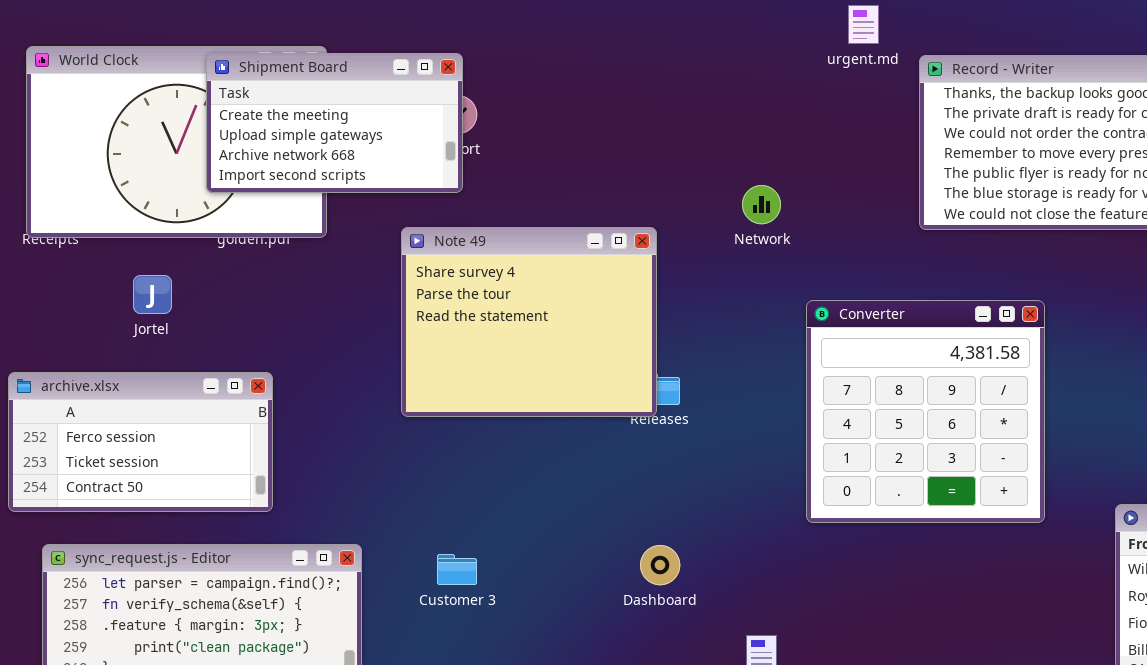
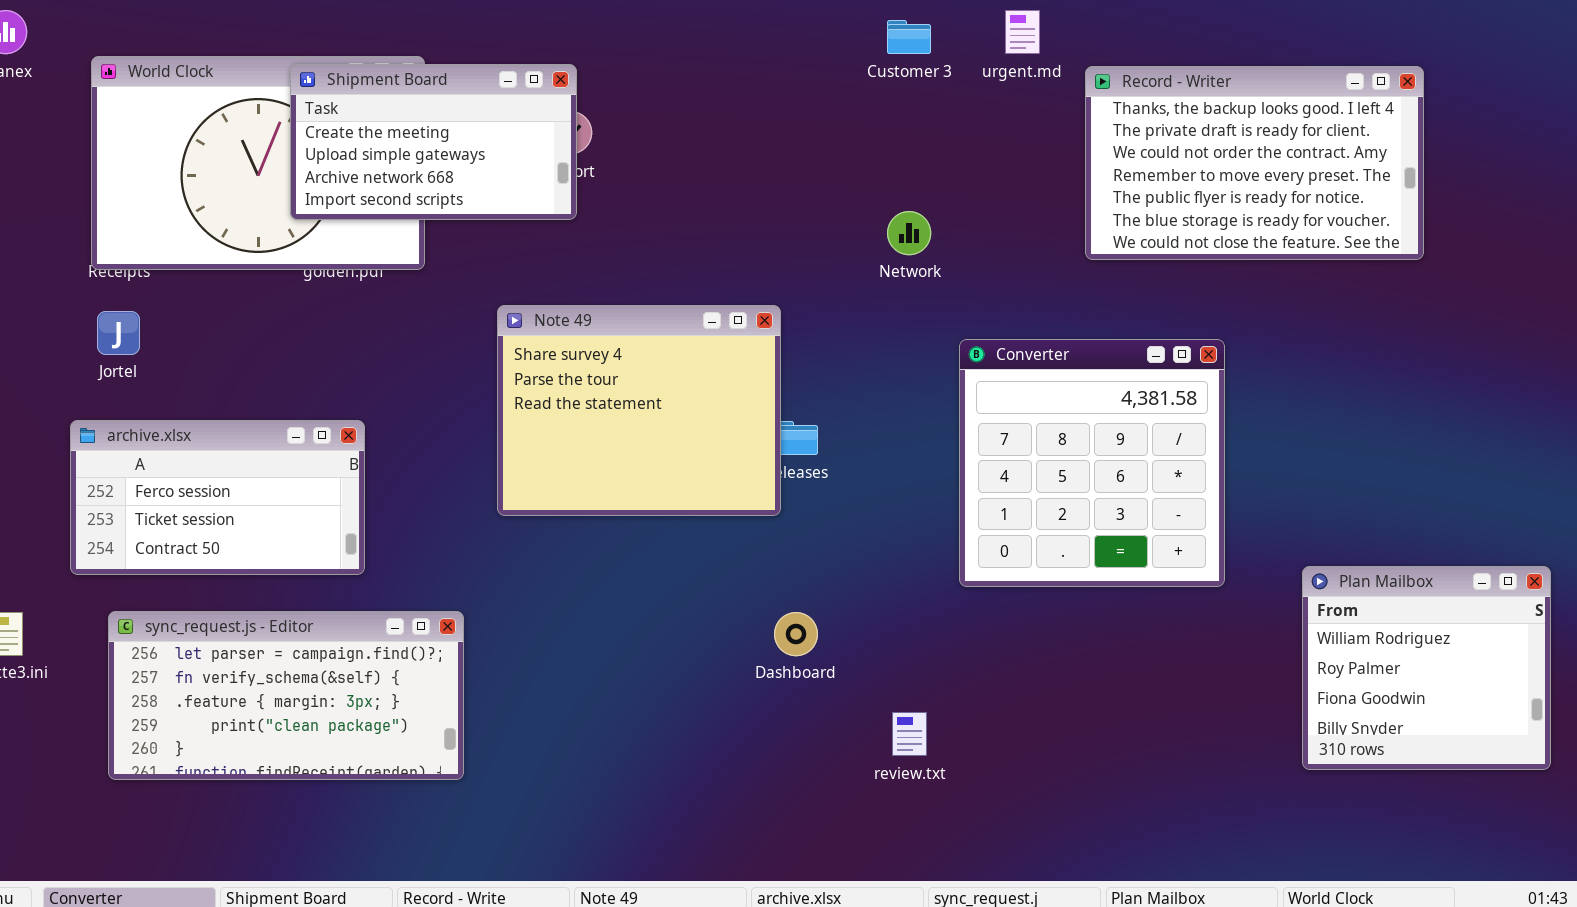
Note 49: [401,227,657,417] -> [497,305,781,516], moved
Jortel: [133,275,172,314] -> [97,311,140,355], moved
Customer 3: [437,554,477,585] -> [887,20,931,54], moved

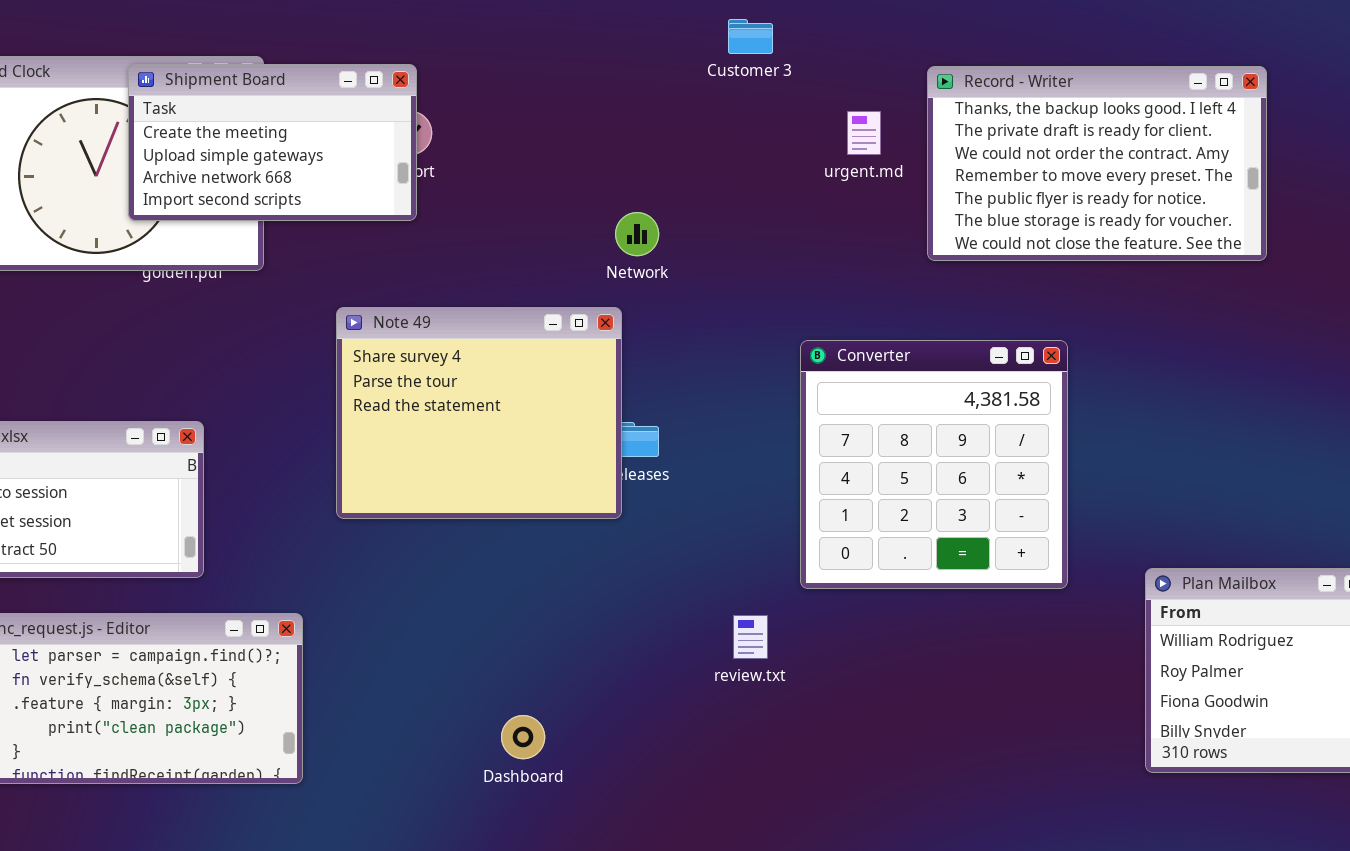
urgent.md: [1005,10,1040,54] -> [847,111,881,155], moved
Network: [887,211,931,255] -> [615,212,659,256], moved
Dashboard: [774,612,818,656] -> [501,715,545,759], moved
review.txt: [892,712,927,756] -> [733,615,768,659], moved

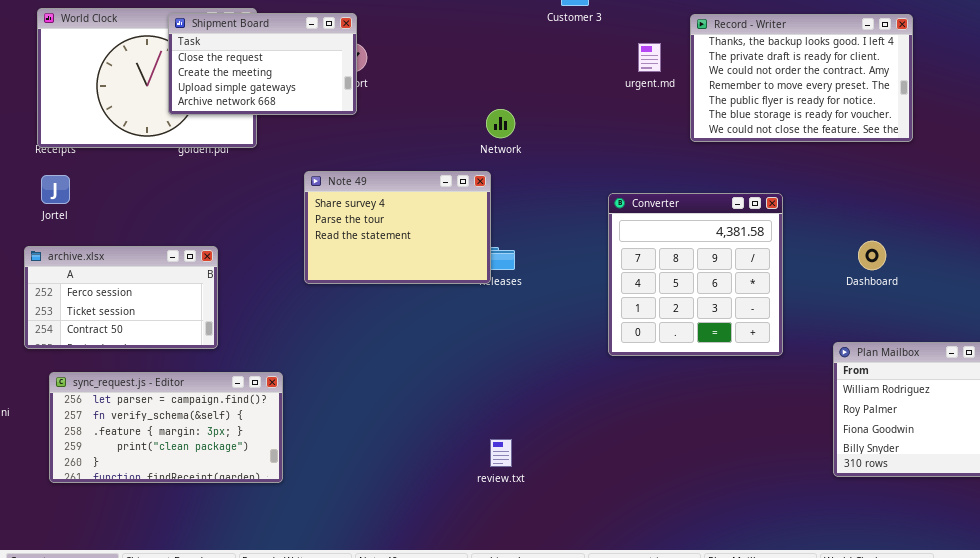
Shipment Board: [128,64,417,221] -> [168,13,357,115], scrolled up 1 row
Note 49: [336,307,622,519] -> [304,171,491,284], resized
review.txt: [733,615,768,659] -> [490,439,512,467], moved
Dashboard: [501,715,545,759] -> [858,241,886,270], moved

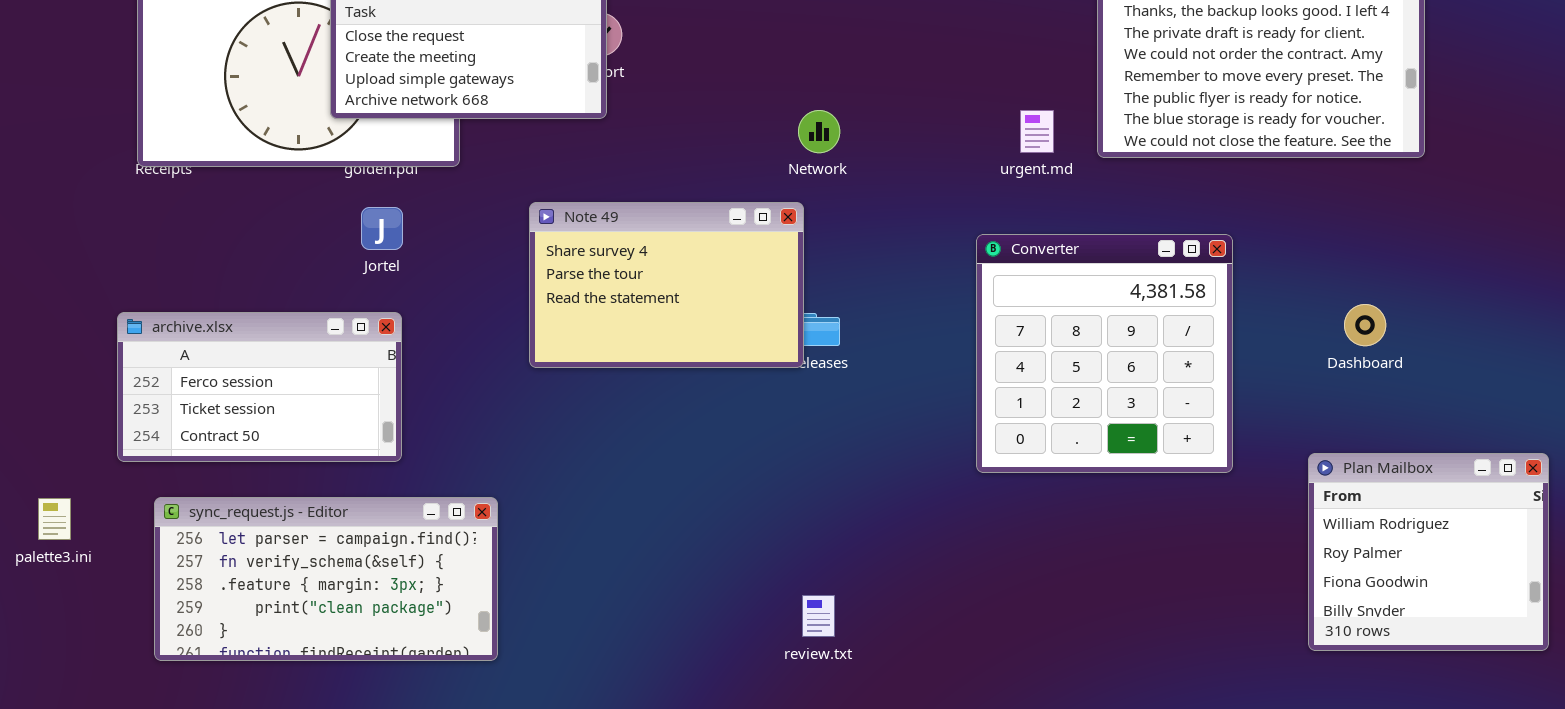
urgent.md: [638,43,661,72] -> [1020,110,1054,153], moved
Jortel: [41,175,70,204] -> [361,207,403,250], moved

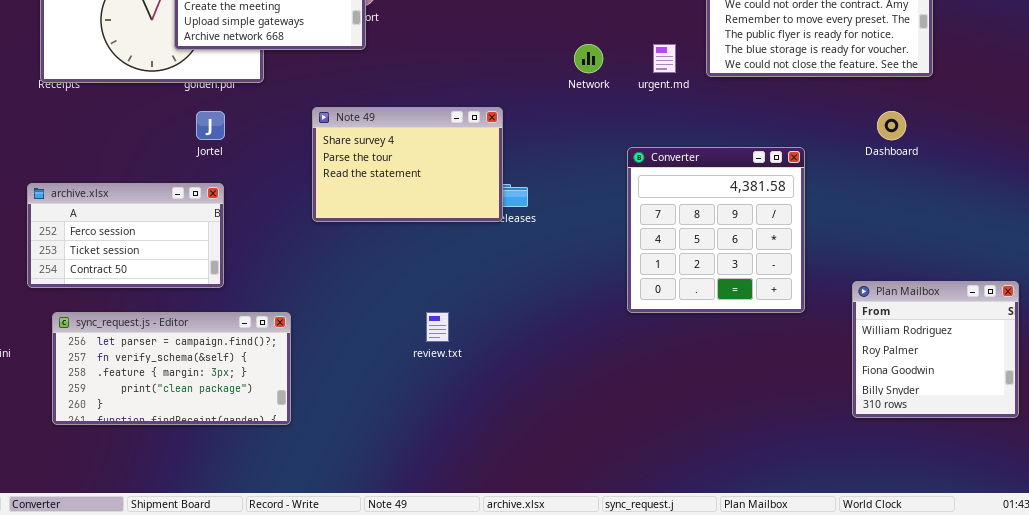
Network: [798,110,840,153] -> [574,44,603,73], moved
Converter: [976,234,1233,473] -> [627,147,805,313], moved
Dashboard: [1344,304,1386,346] -> [877,111,906,140], moved
review.txt: [802,595,835,637] -> [426,312,449,342], moved

